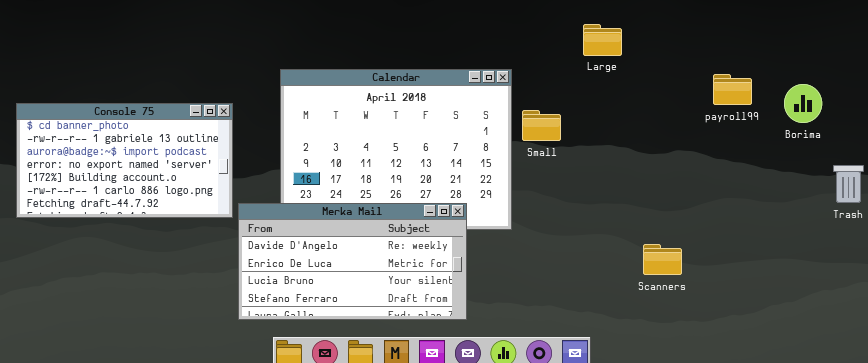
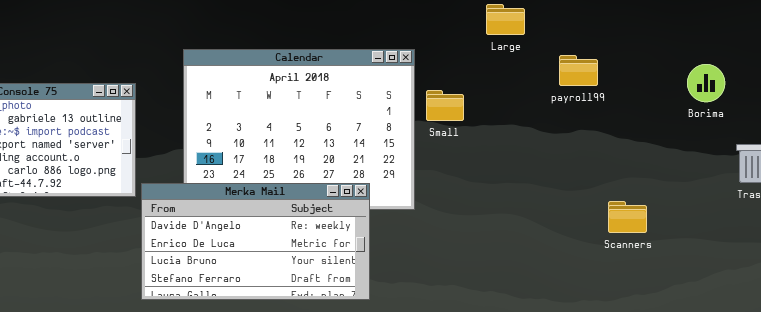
payroll99: [713,74,752,105] -> [559,55,598,86], moved
Scanners: [643,244,682,275] -> [608,201,647,233], moved

